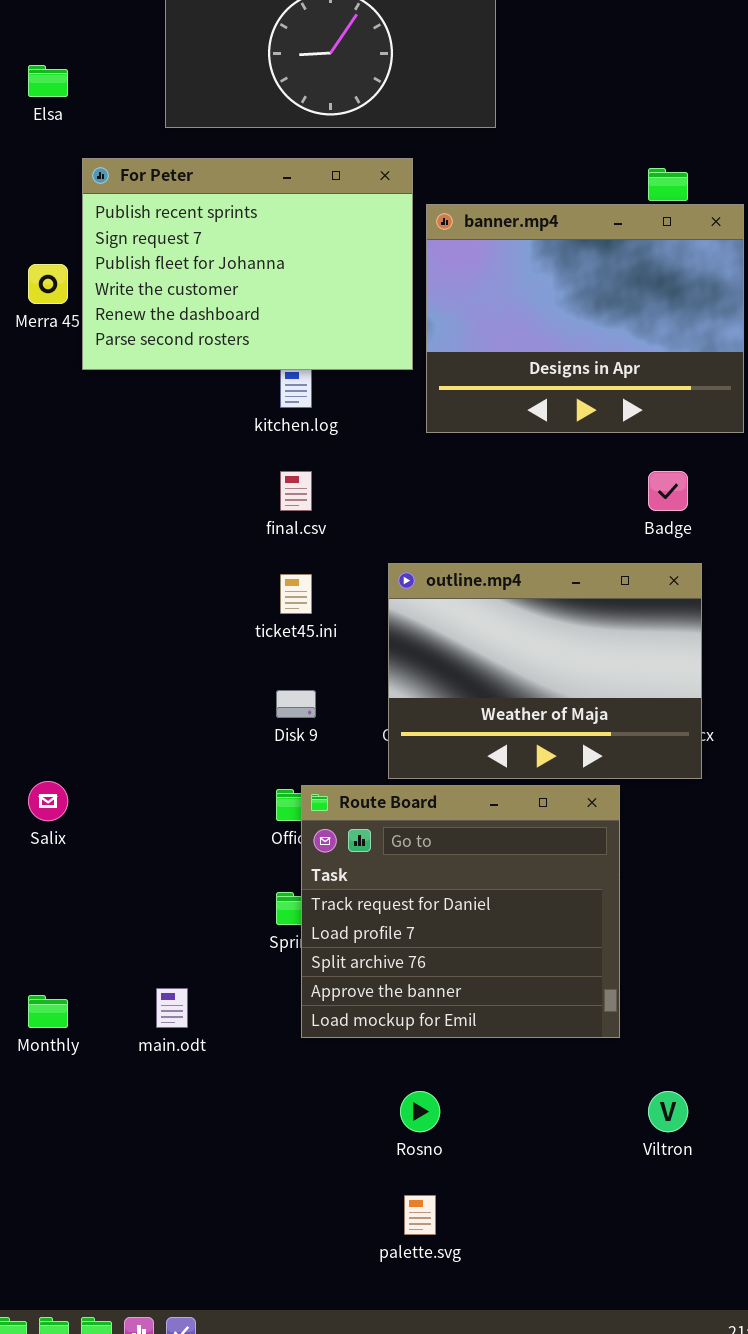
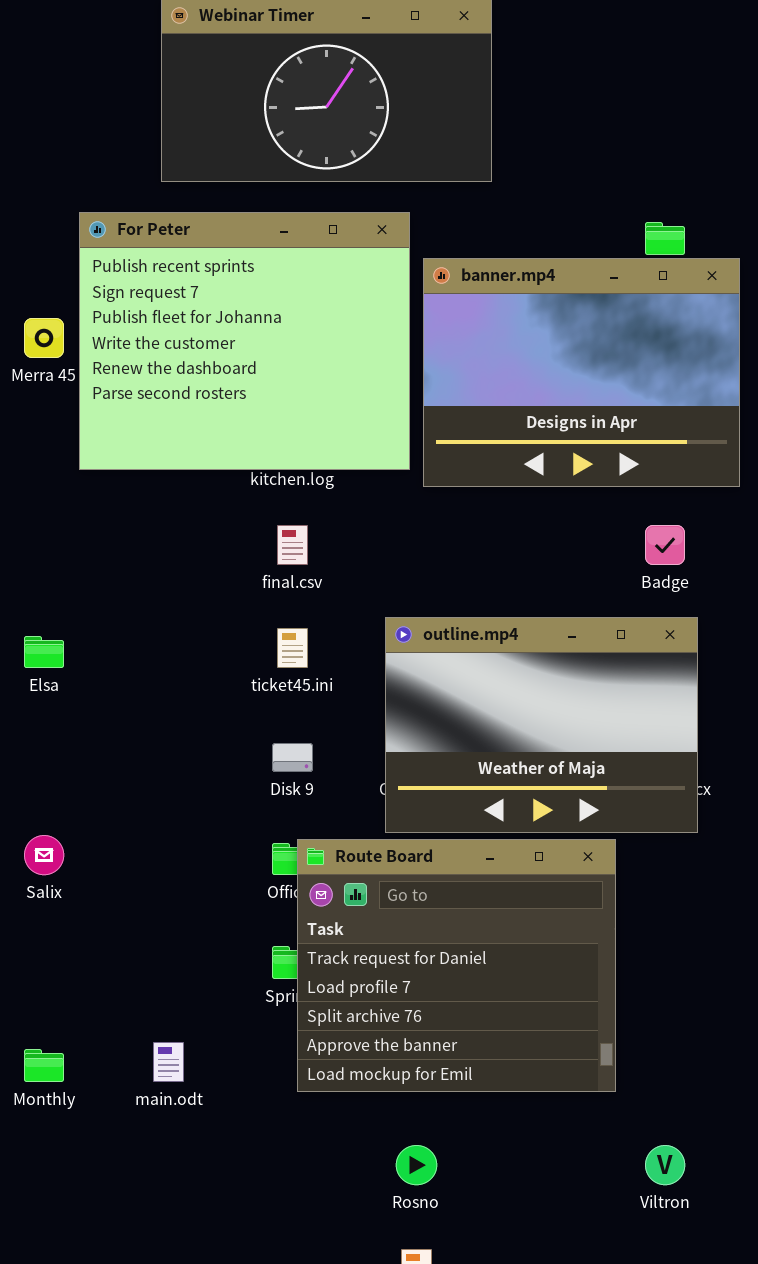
Elsa: [28,65,68,97] -> [24,636,64,668], moved
For Peter: [82,158,413,370] -> [79,212,410,470], resized

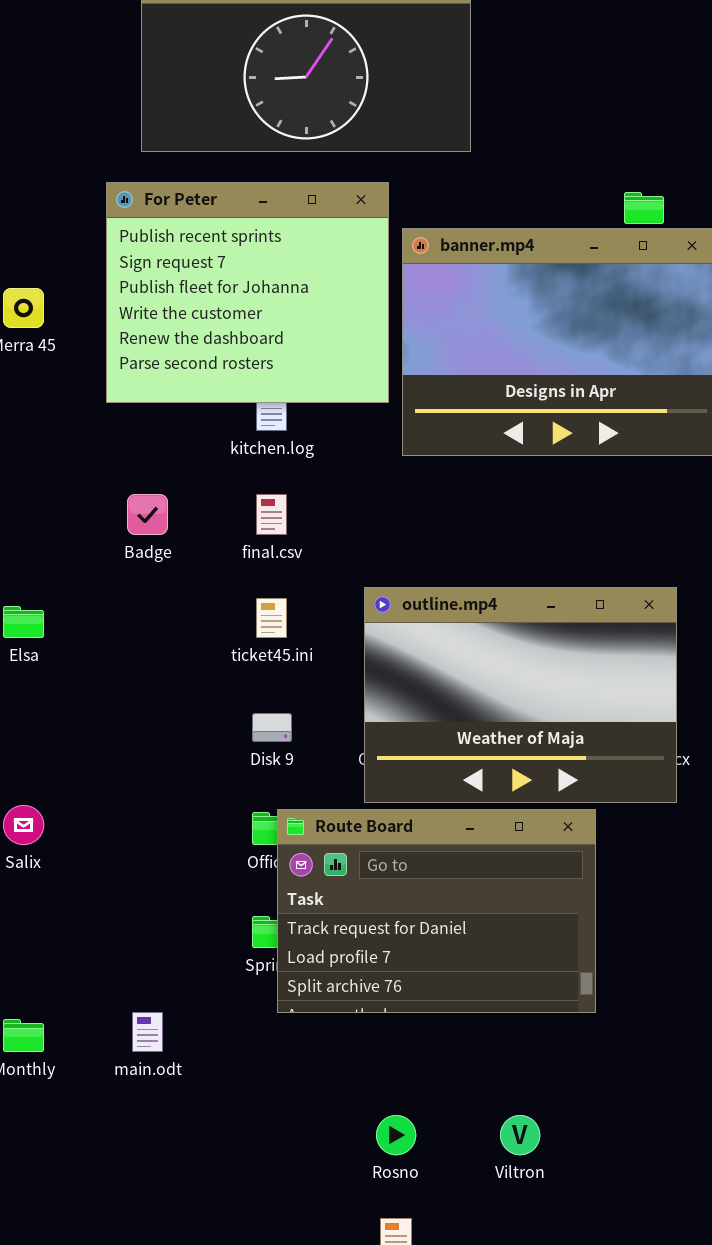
For Peter: [79,212,410,470] -> [106,182,389,403], resized
Badge: [645,525,685,565] -> [127,494,168,535], moved
Route Board: [297,839,616,1092] -> [277,809,596,1013], resized
Viltron: [645,1145,685,1185] -> [500,1115,540,1155], moved

